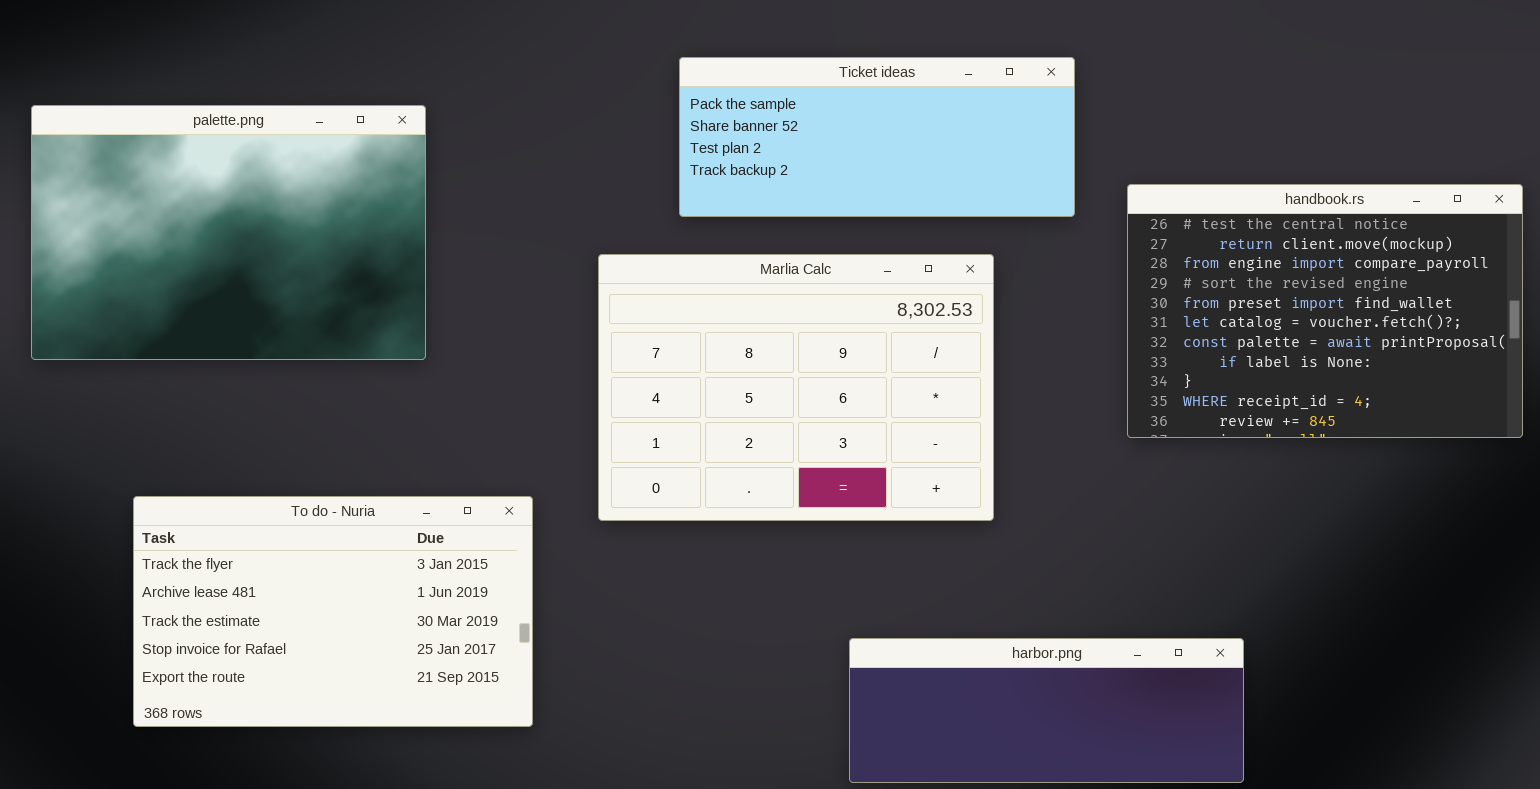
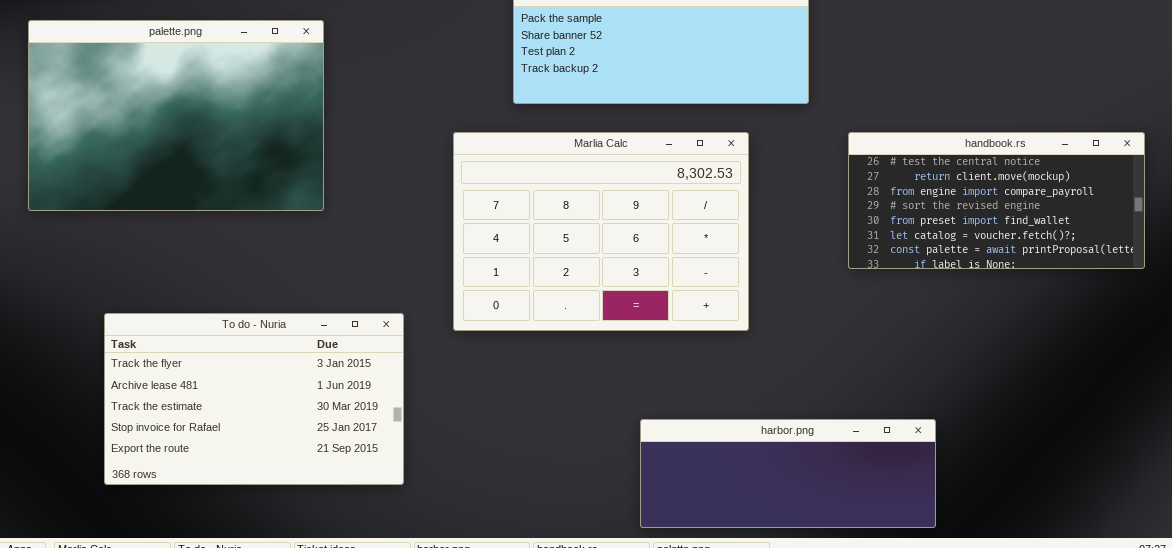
handbook.rs: [1127,184,1523,438] -> [848,132,1145,269], resized

